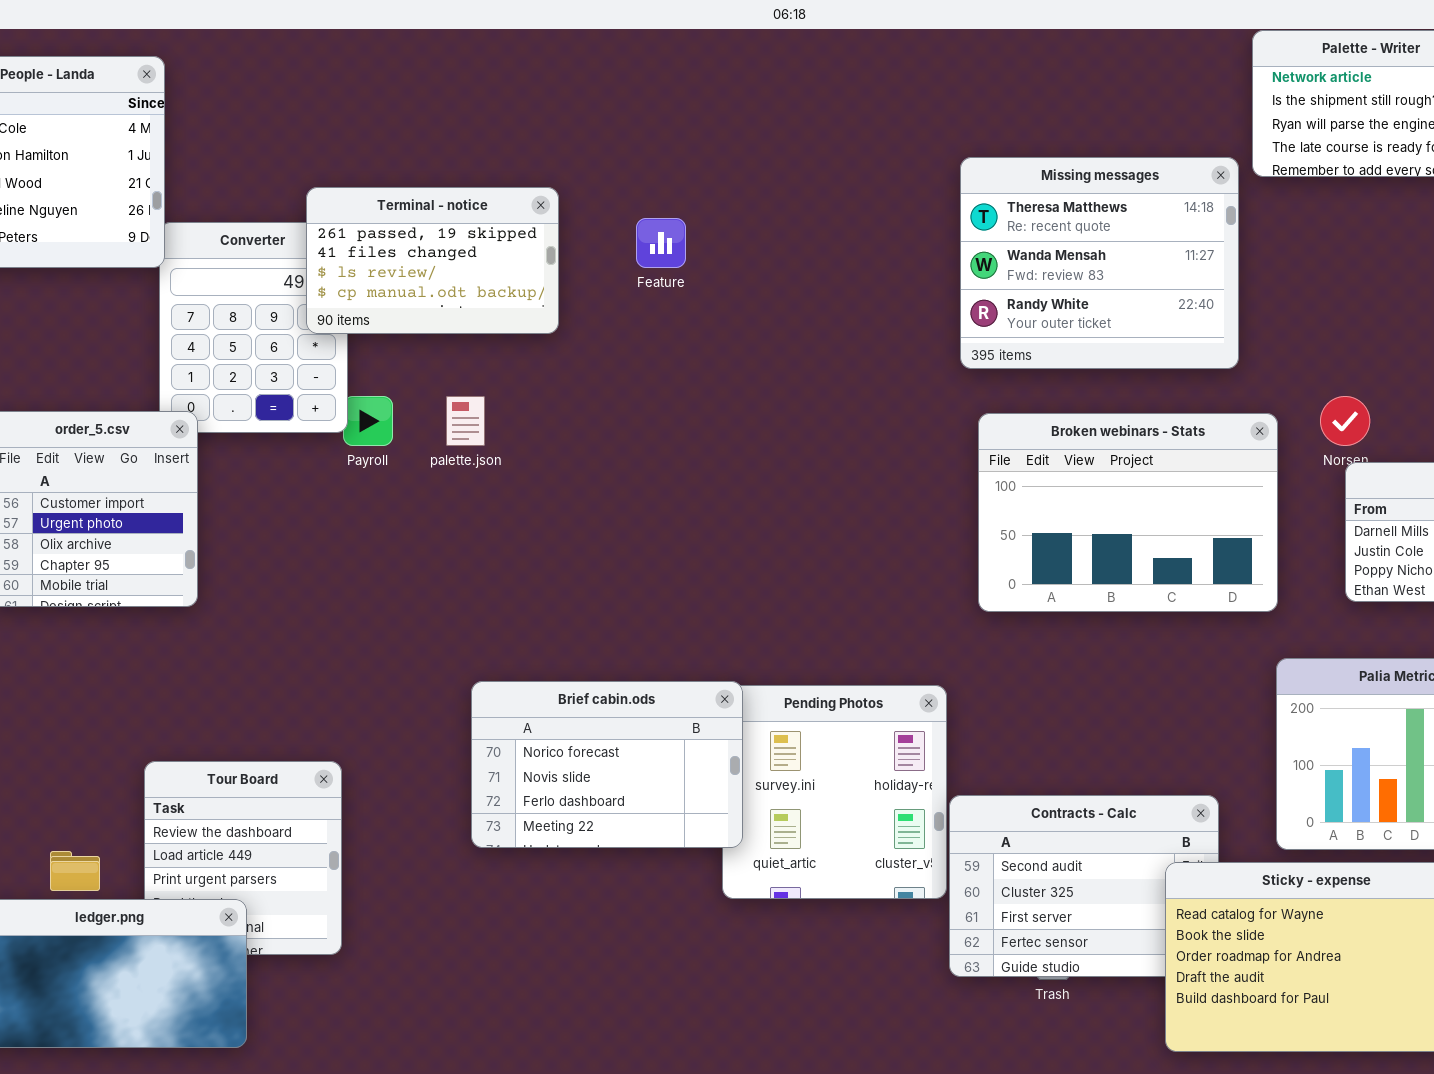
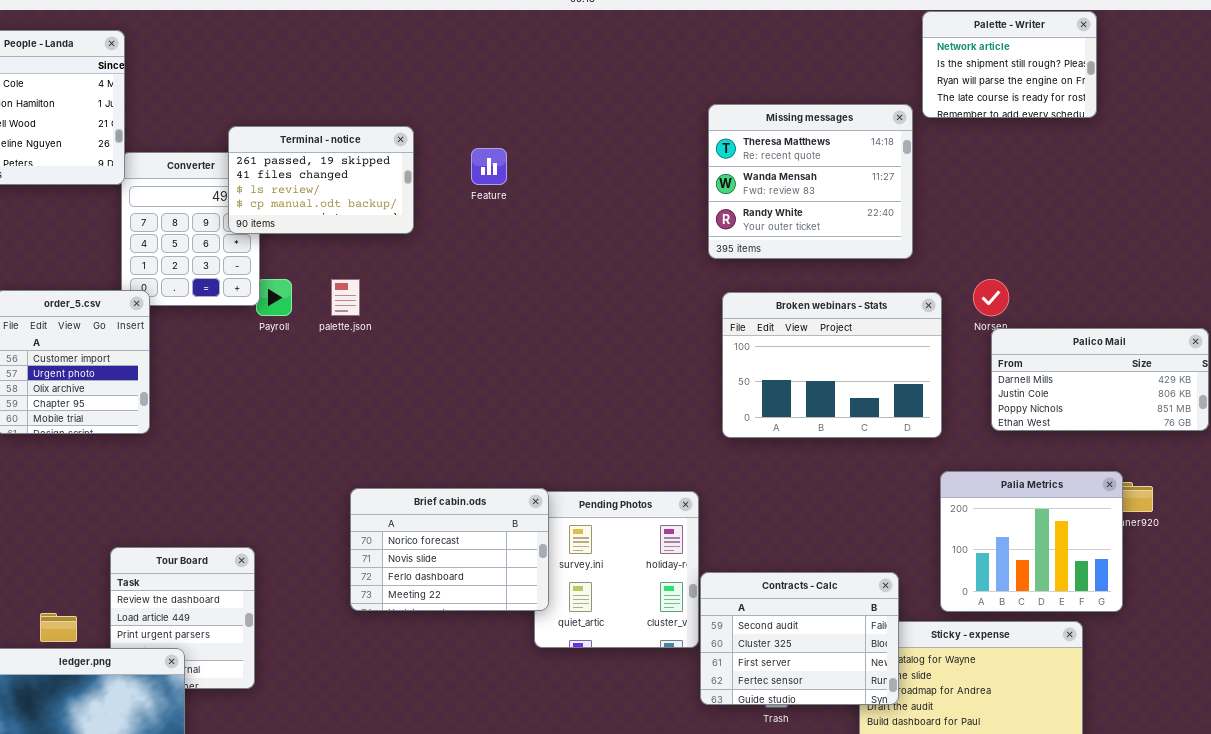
Contracts - Calc: [949,795,1219,977] -> [700,572,899,705], raised

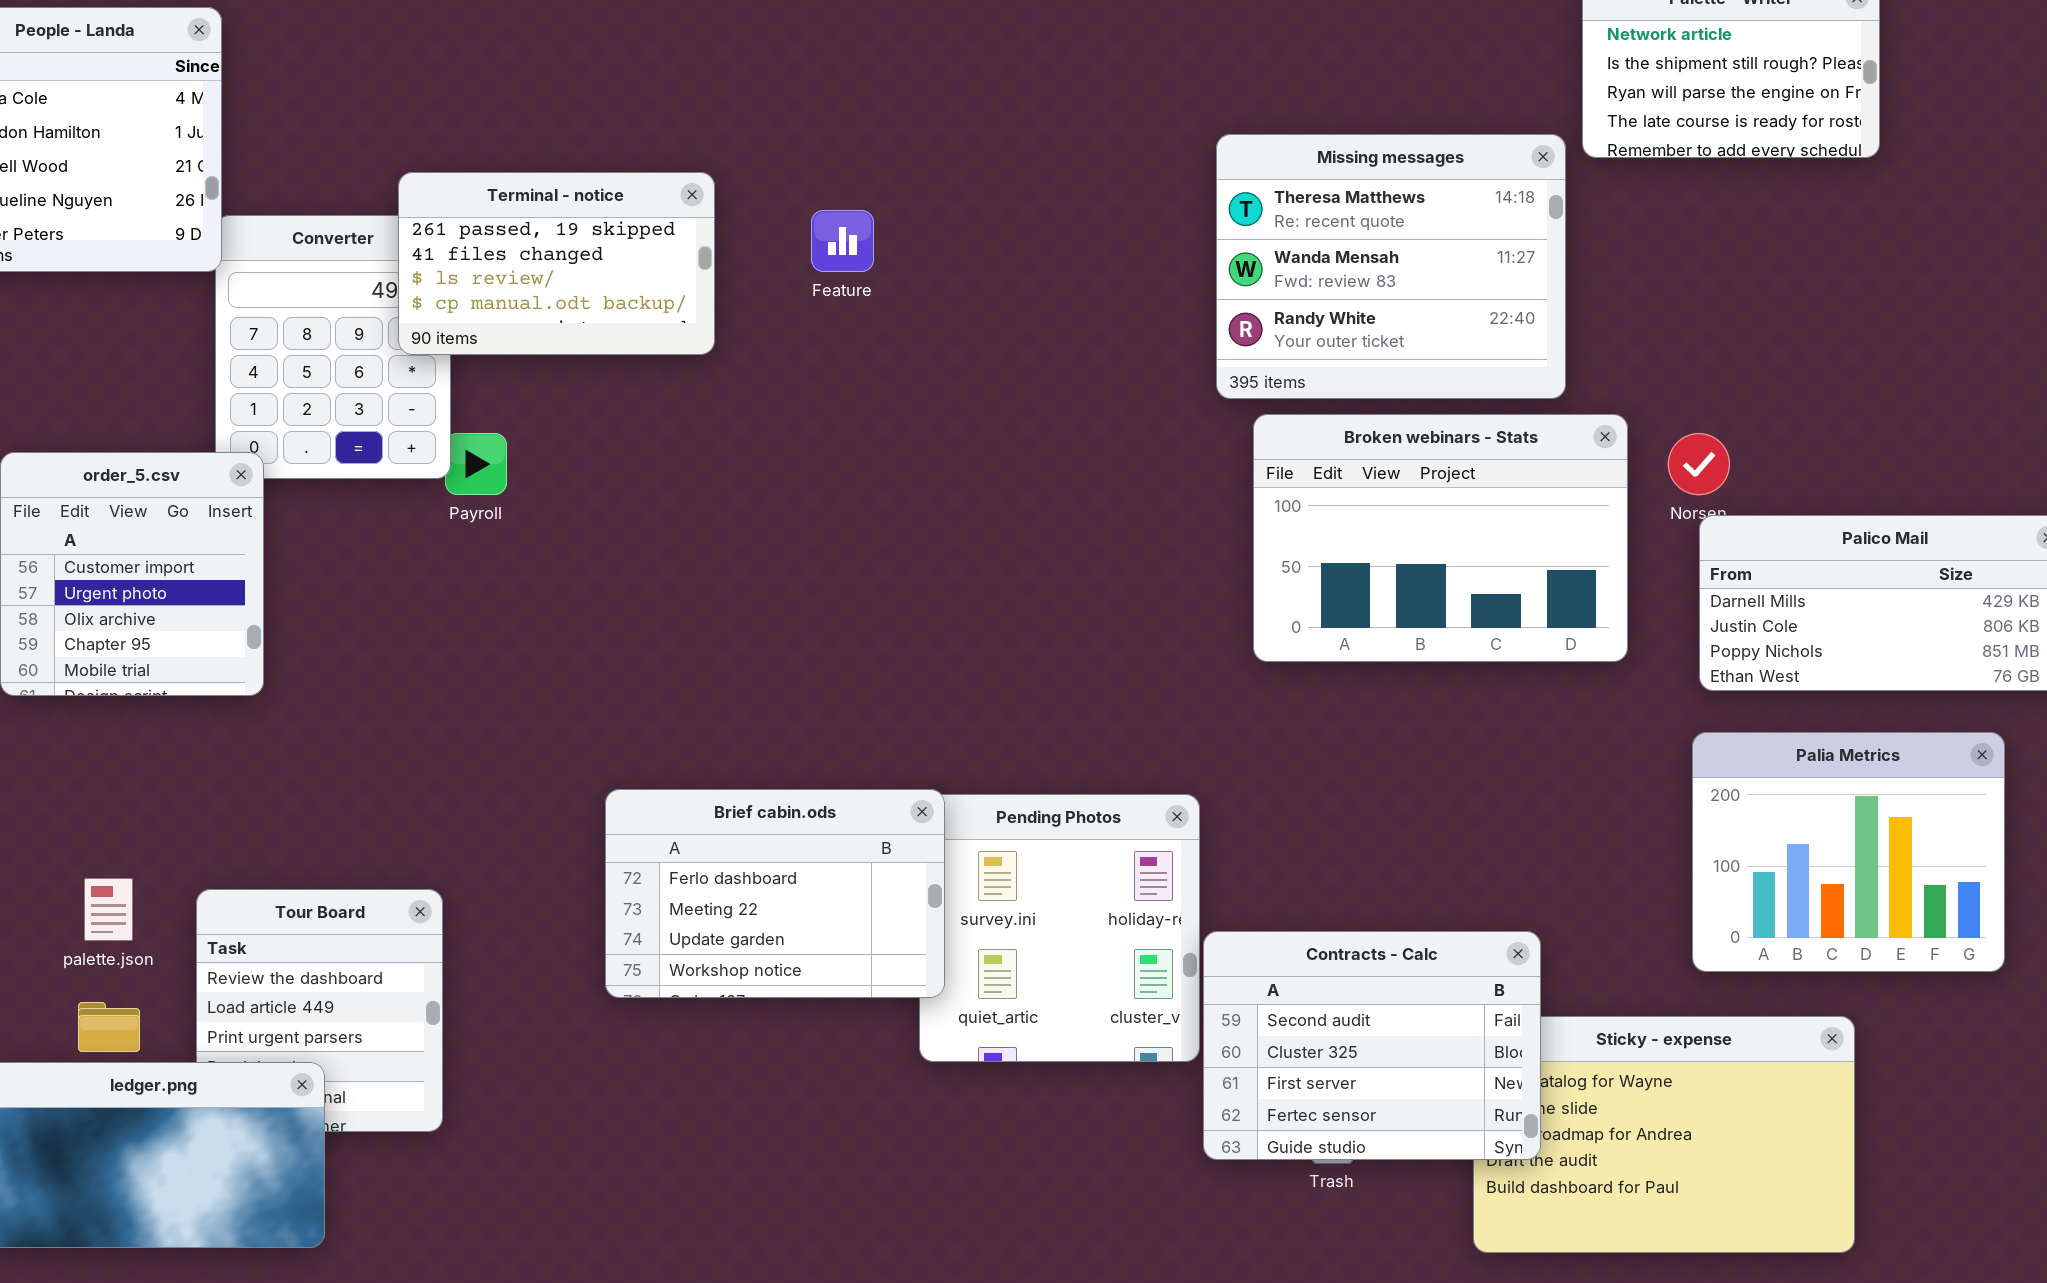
palette.json: [331,279,360,316] -> [84,878,133,941], moved
Broken webinars - Stats: [722,292,942,438] -> [1253,414,1628,662], moved
Palia Metrics: [940,471,1123,612] -> [1692,732,2005,972], moved
Brief cabin.ods: [350,488,549,611] -> [605,789,945,998], scrolled down 2 rows

